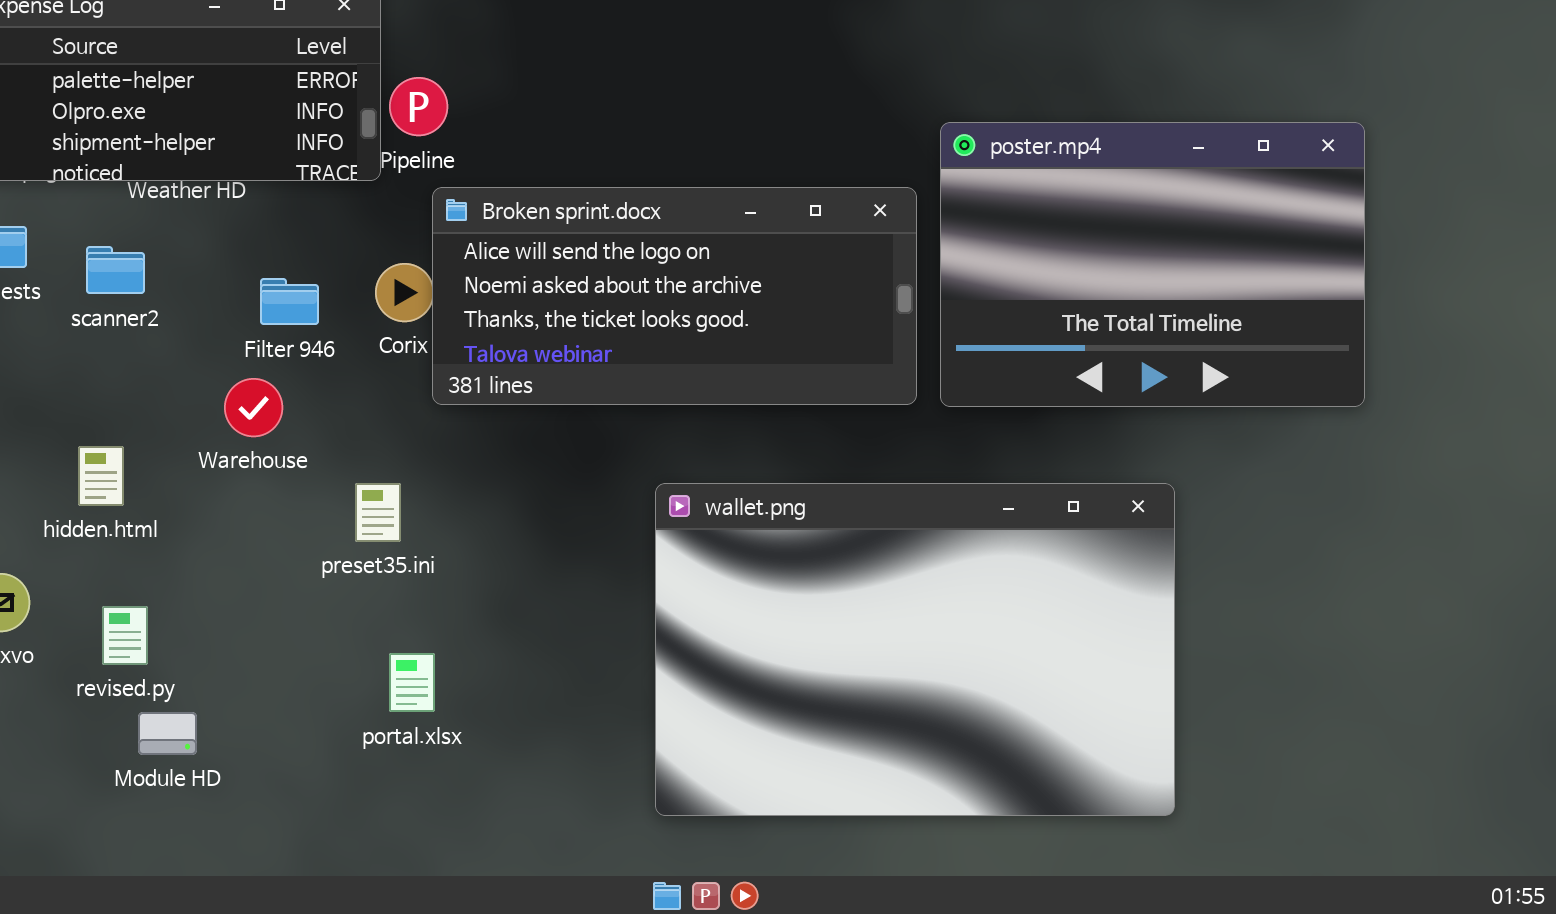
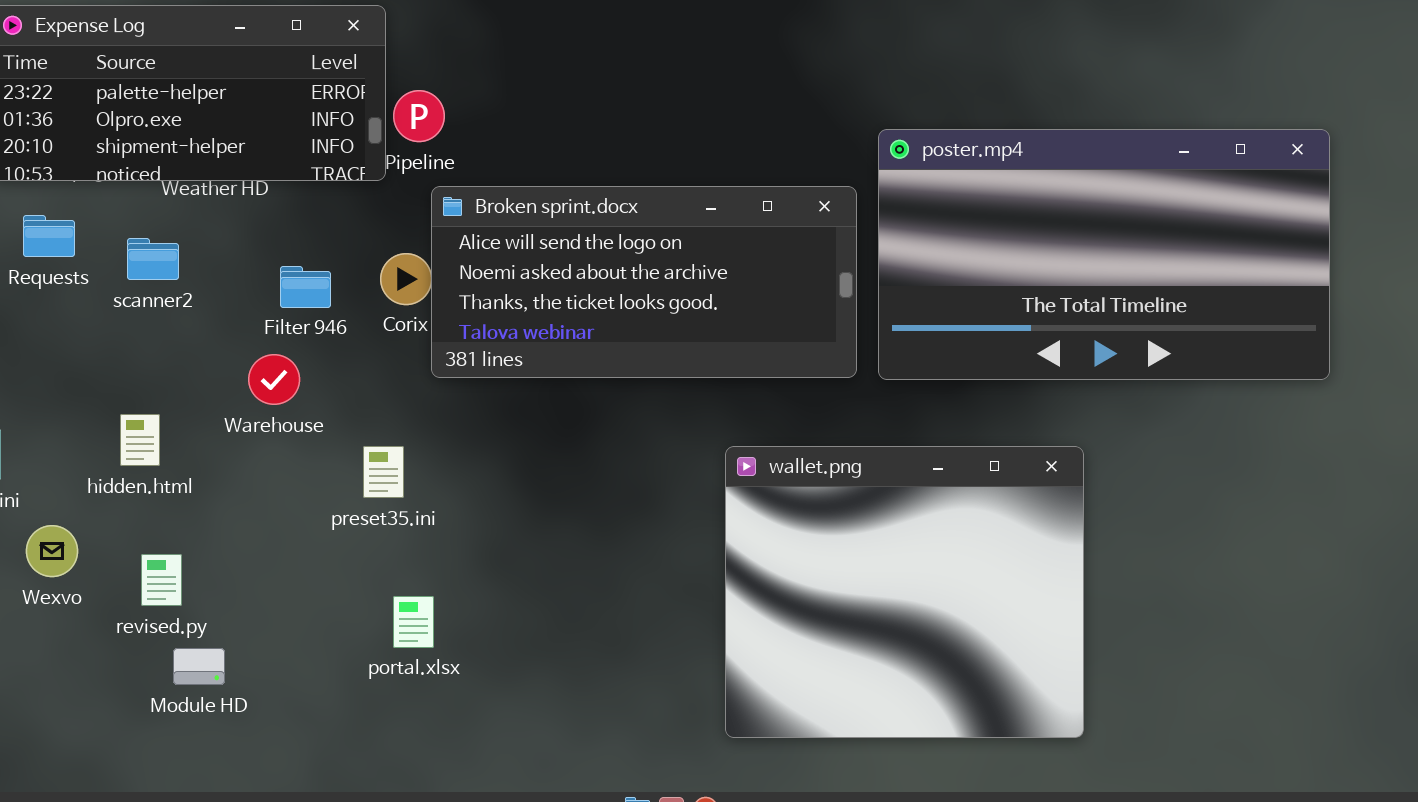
poster.mp4: [940,122,1365,407] -> [878,129,1330,380], resized
wallet.png: [655,483,1175,816] -> [725,446,1084,738], resized

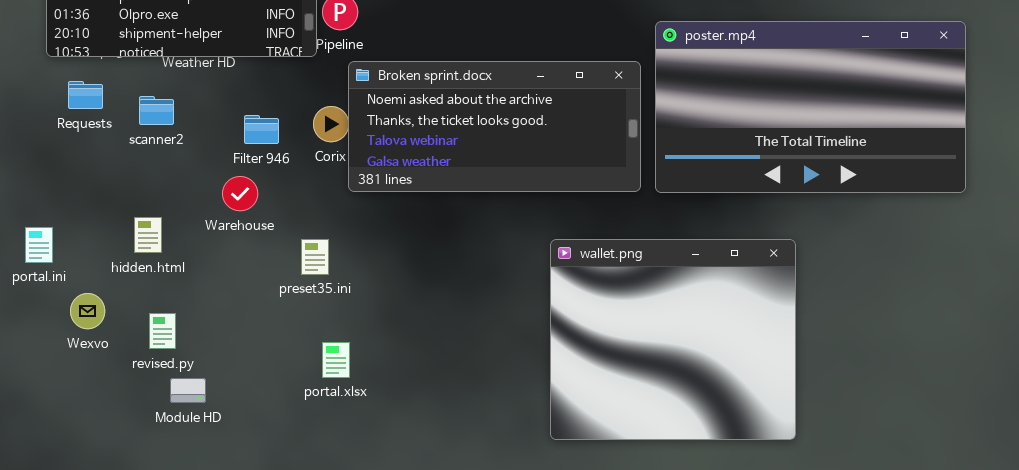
Broken sprint.docx: [431,186,857,378] -> [348,61,641,192], scrolled down 1 row

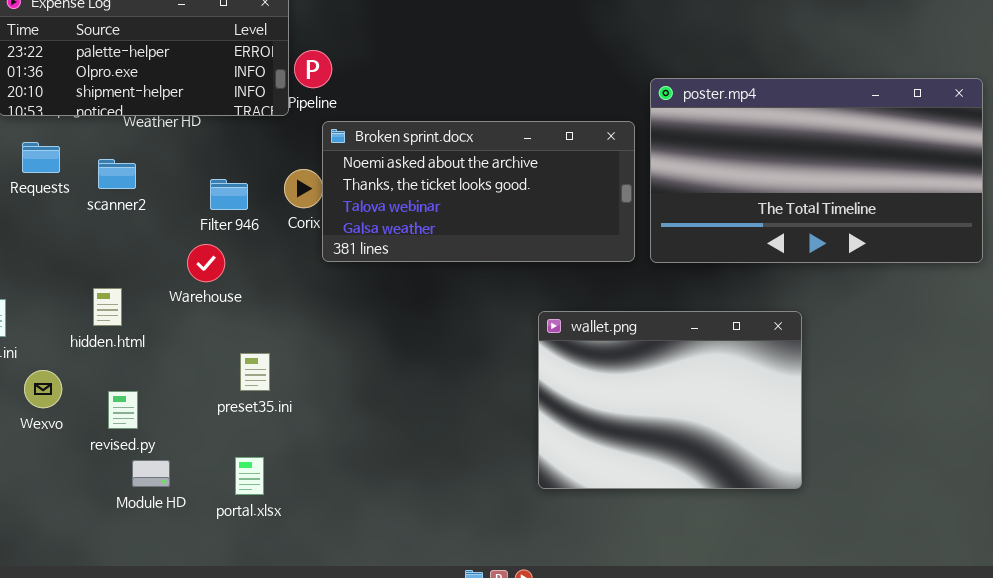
preset35.ini: [301,239,329,275] -> [240,353,270,391], moved
wallet.png: [550,239,796,440] -> [538,311,802,489], resized
portal.xlsx: [322,342,350,378] -> [235,457,264,495], moved

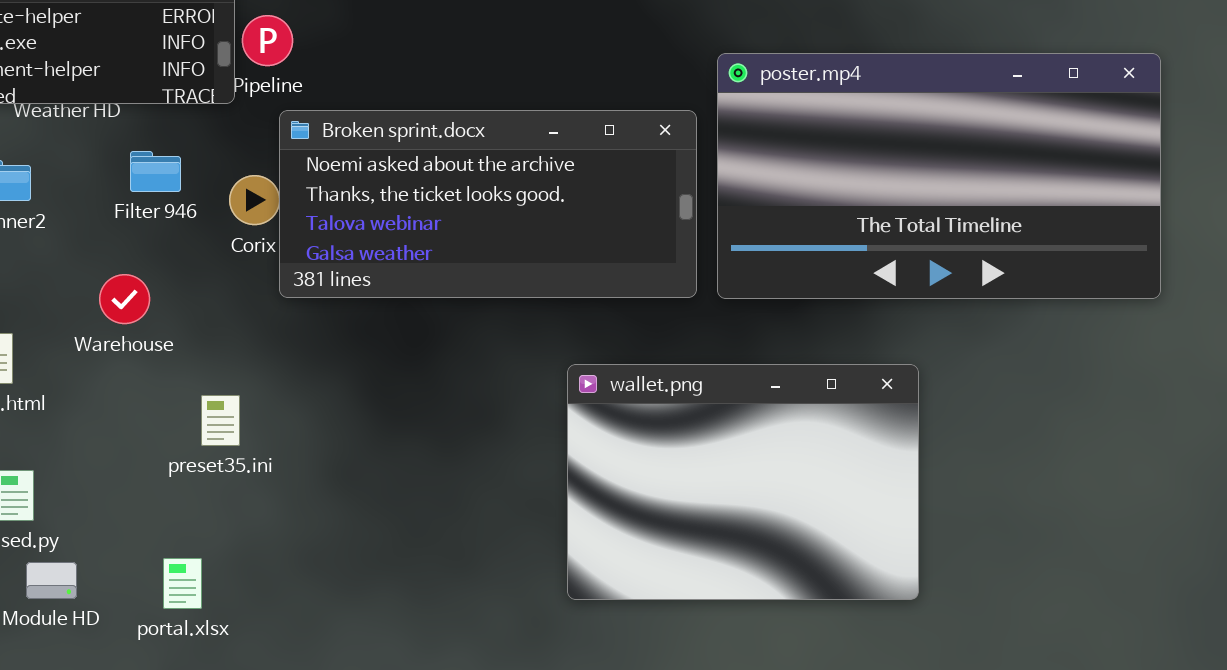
Filter 946: [210,179,248,210] -> [130,151,181,192], moved
preset35.ini: [240,353,270,391] -> [201,395,240,446], moved

